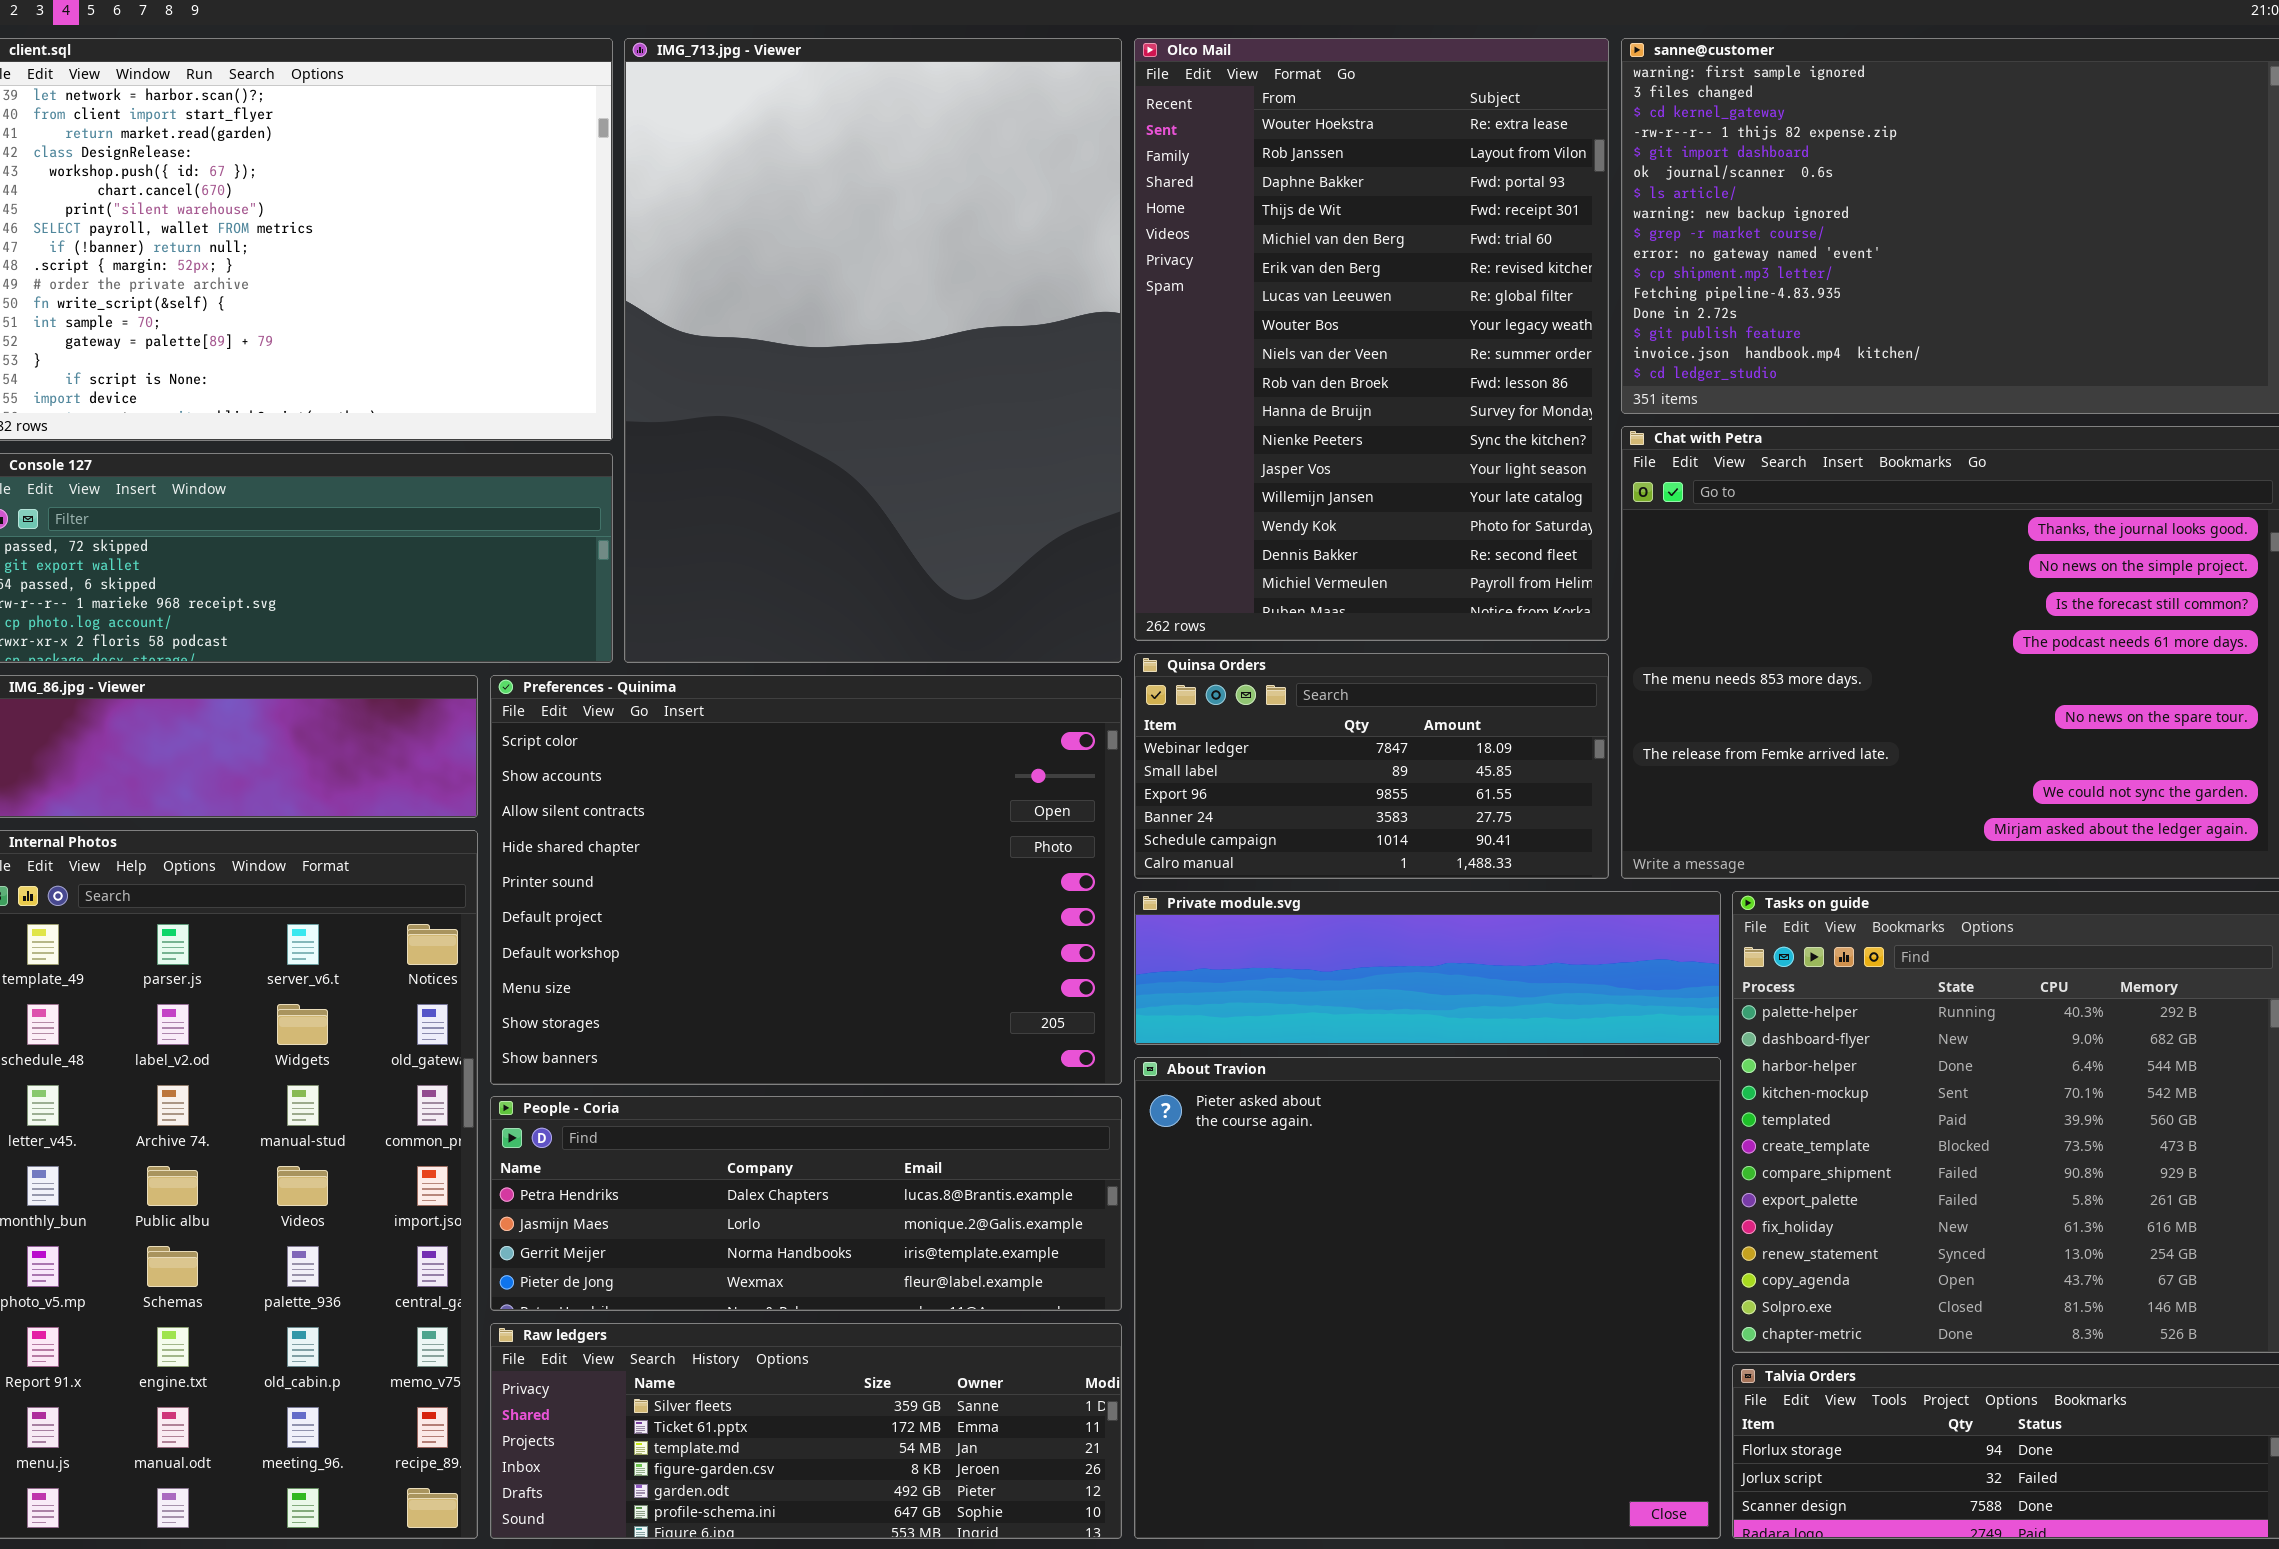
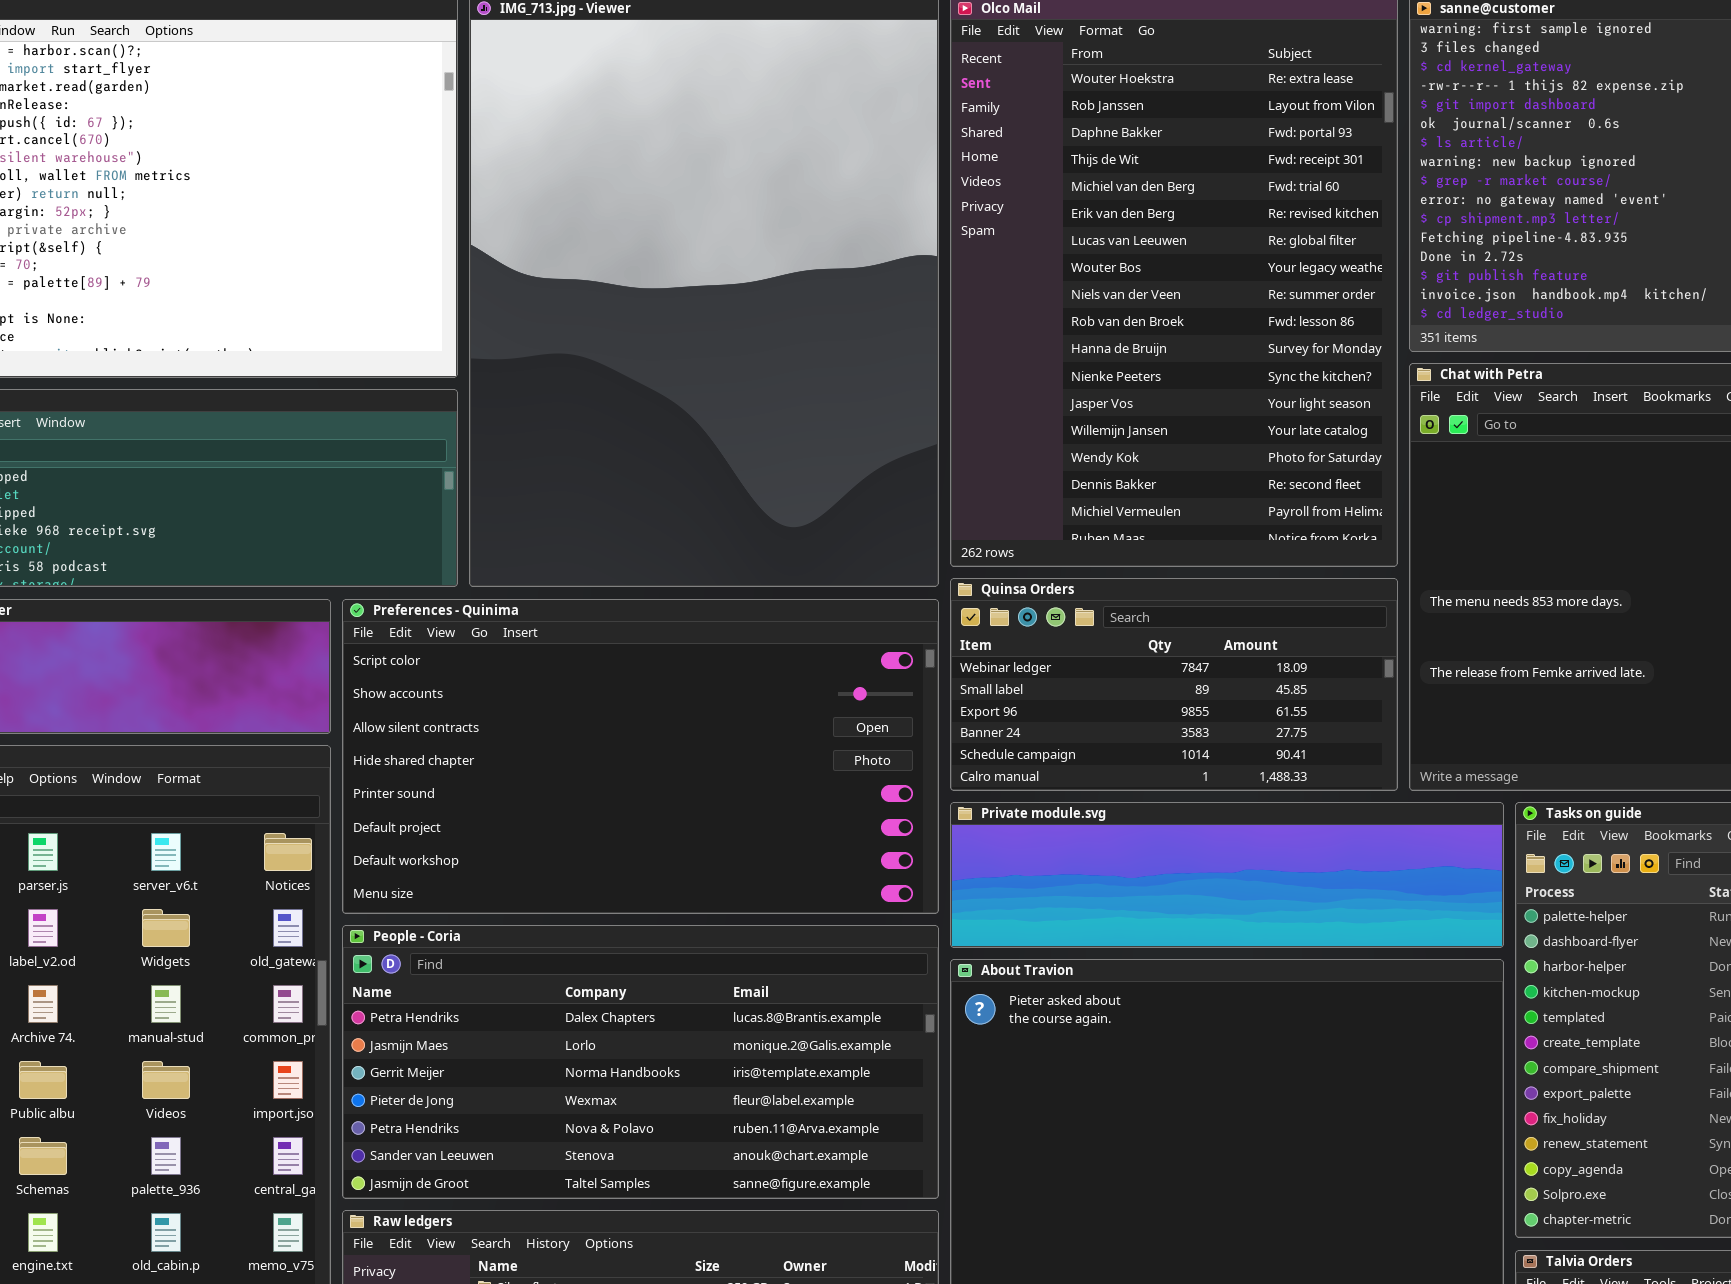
Preferences - Quinima: [490,675,1122,1085] -> [342,599,939,914], resized
People - Coria: [490,1096,1122,1311] -> [342,925,939,1199], resized

